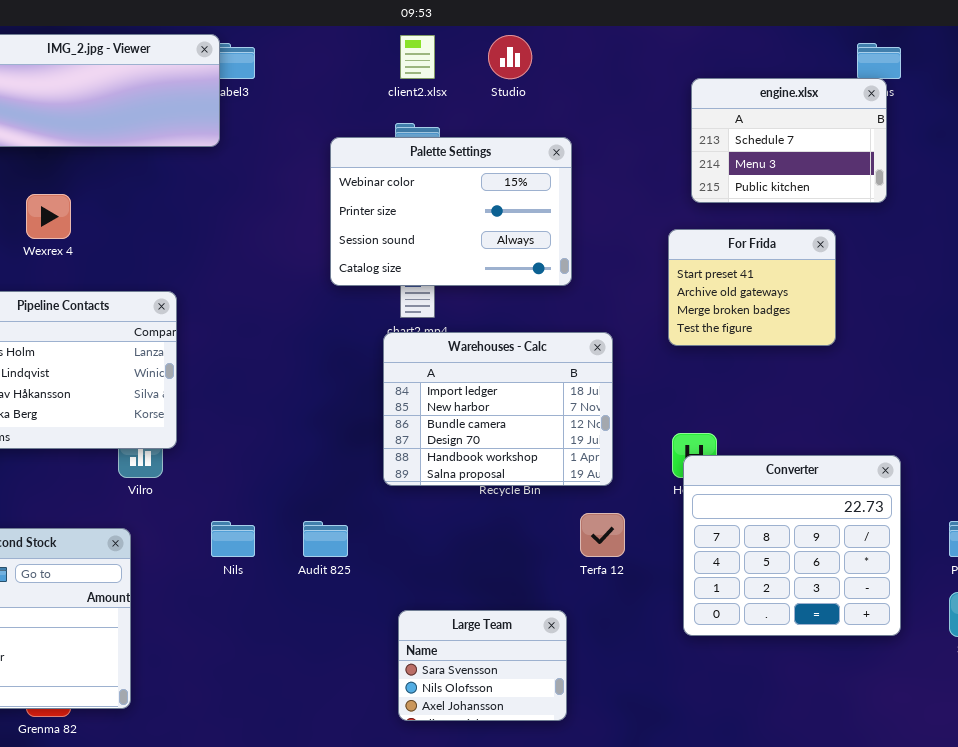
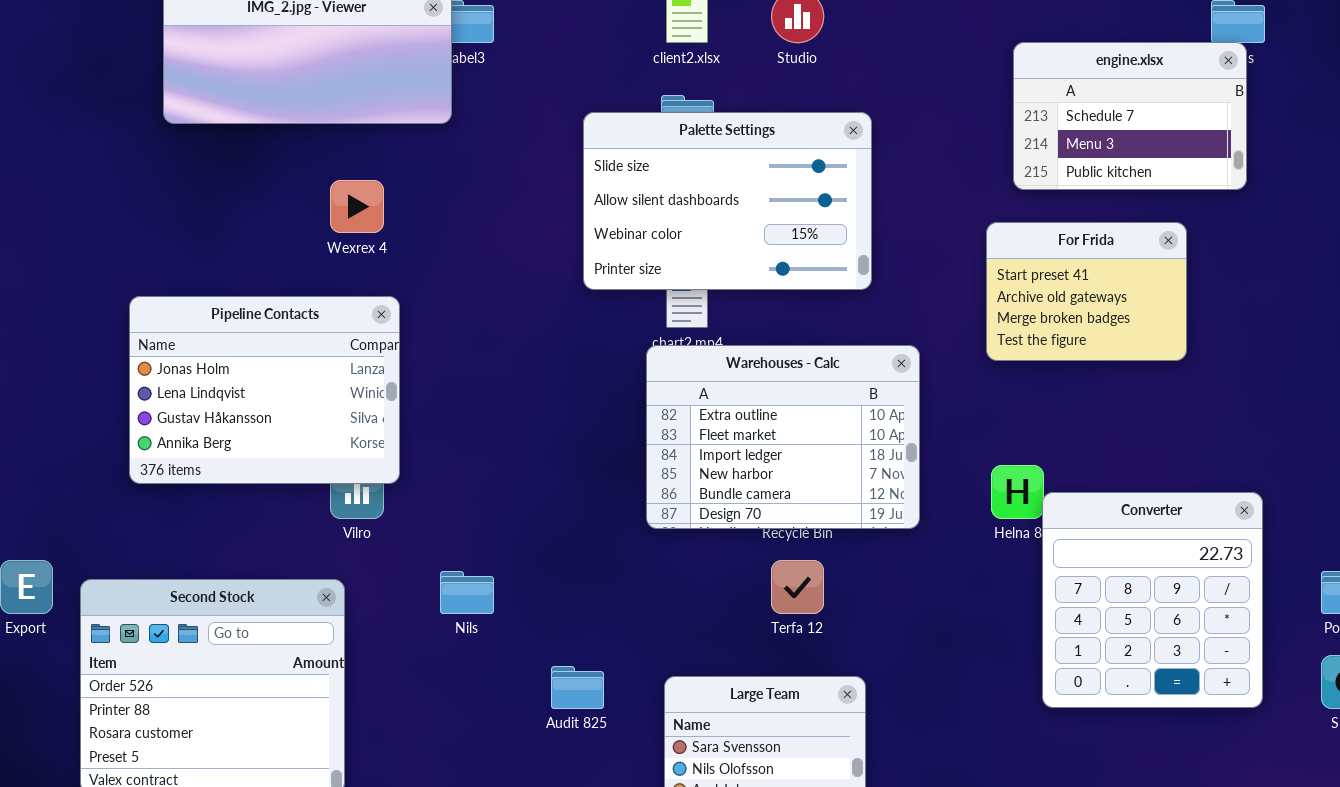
Palette Settings: [330,137,572,286] -> [583,112,872,290], scrolled up 2 rows
Wexrex 4: [26,194,71,239] -> [330,180,384,233], moved
Warehouses - Calc: [383,332,613,486] -> [646,345,920,529], scrolled up 2 rows
Converter: [683,455,901,636] -> [1042,492,1263,708], resized
Terfa 12: [580,513,625,557] -> [771,560,824,614], moved
Audit 825: [303,521,348,557] -> [551,666,604,709], moved

